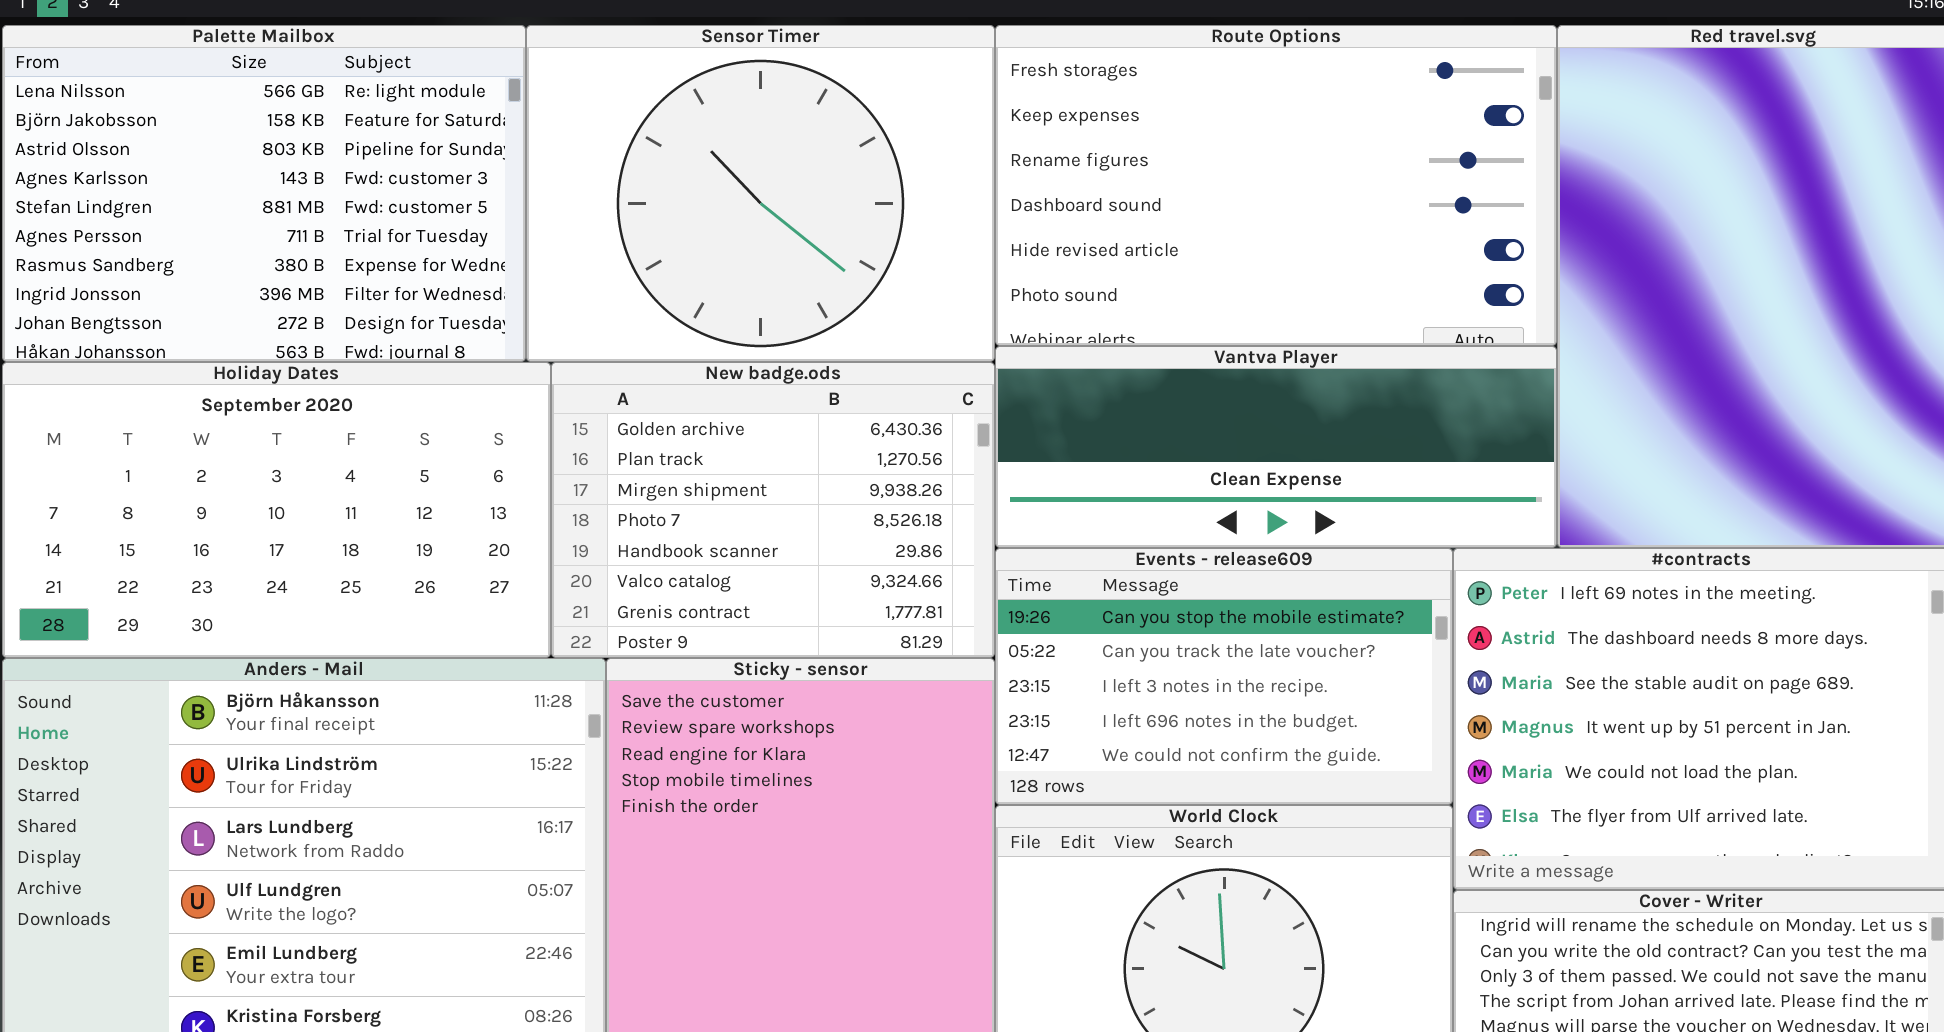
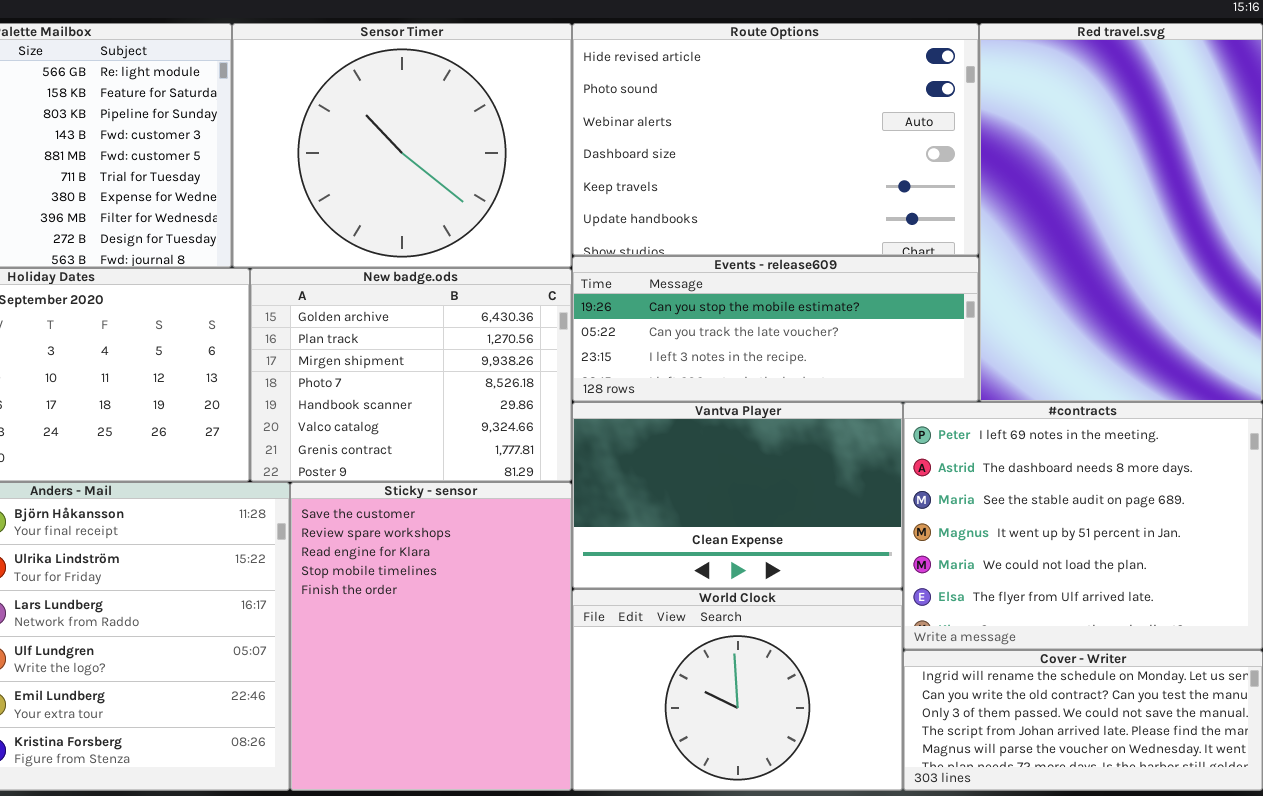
Route Options: [995,25,1557,346] -> [572,23,979,256], scrolled down 4 rows
Vantva Player: [995,346,1557,548] -> [572,402,903,589], moved, resized
Events - release609: [995,548,1453,805] -> [572,256,979,402], moved, resized

